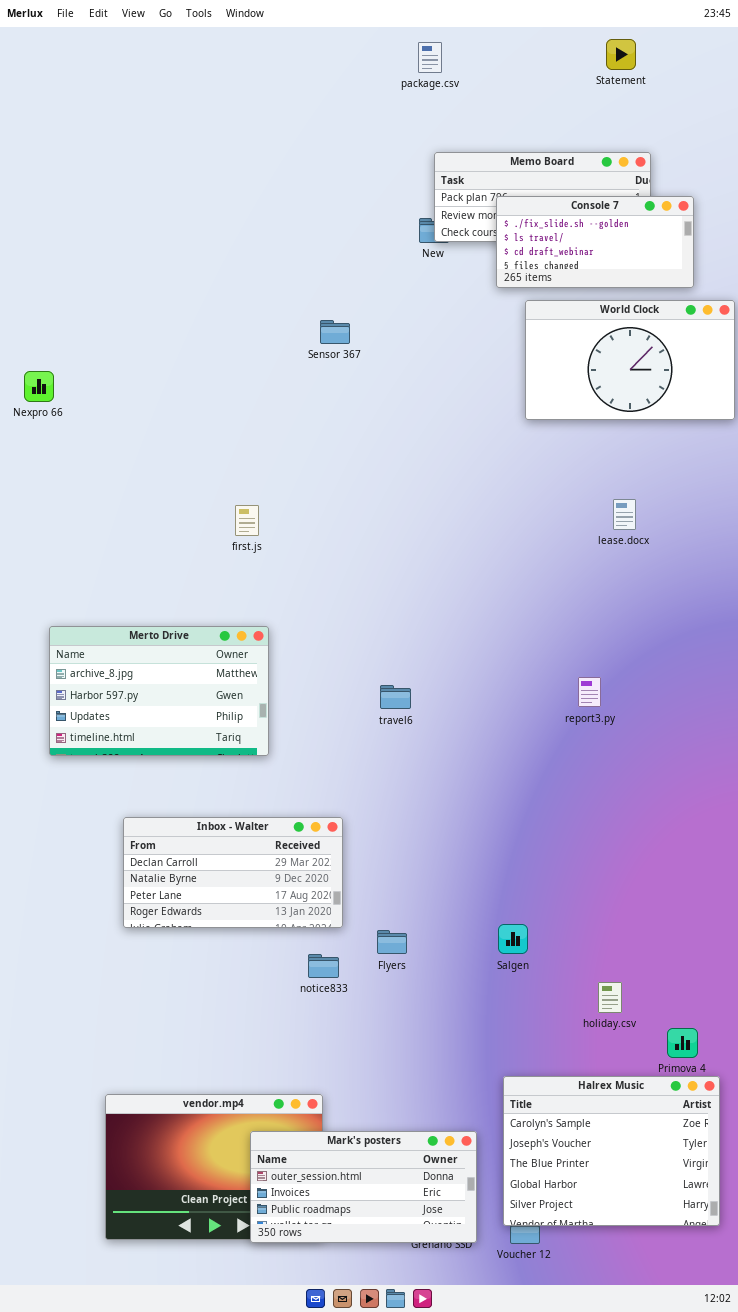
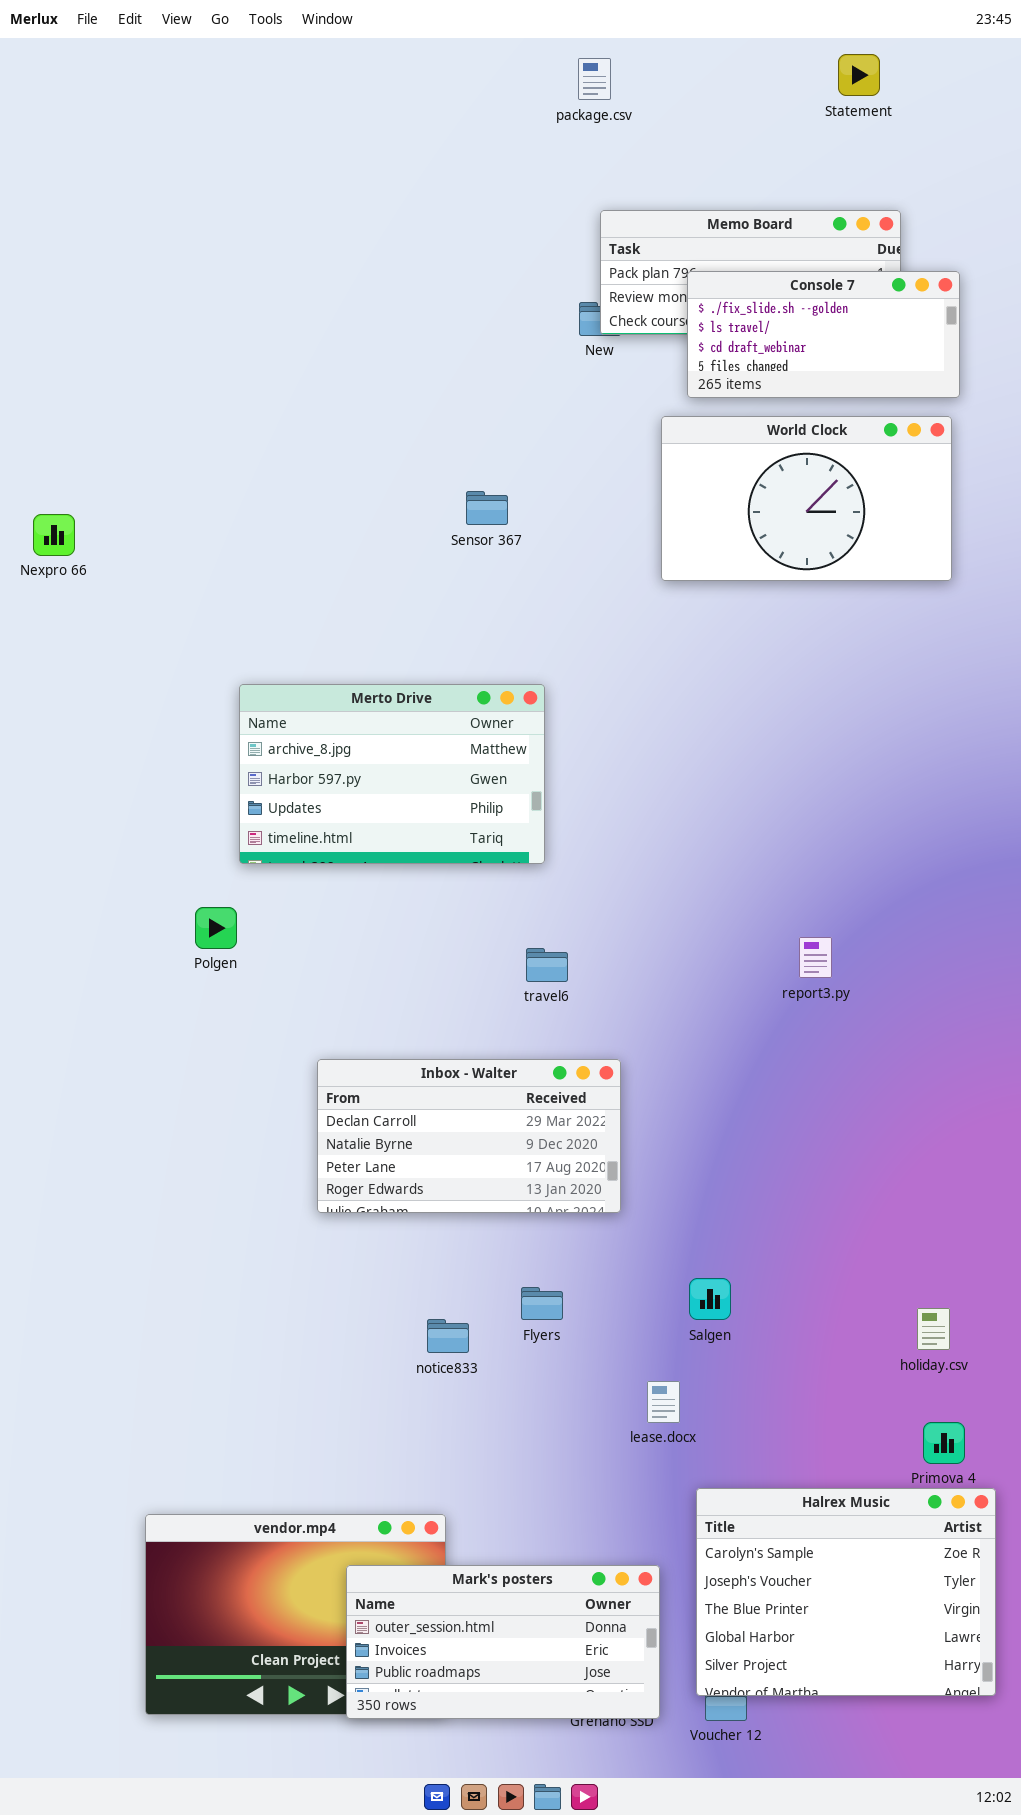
World Clock: [525,300,735,420] -> [661,416,952,581], moved
Sensor 367: [320,320,350,344] -> [466,491,508,525], moved
lease.docx: [613,499,636,530] -> [647,1381,680,1423], moved
Merto Drive: [49,626,269,756] -> [239,684,545,864], moved
Inbox - Walter: [123,817,343,928] -> [317,1059,621,1213], moved
holiday.csv: [598,982,622,1013] -> [917,1308,950,1350], moved

